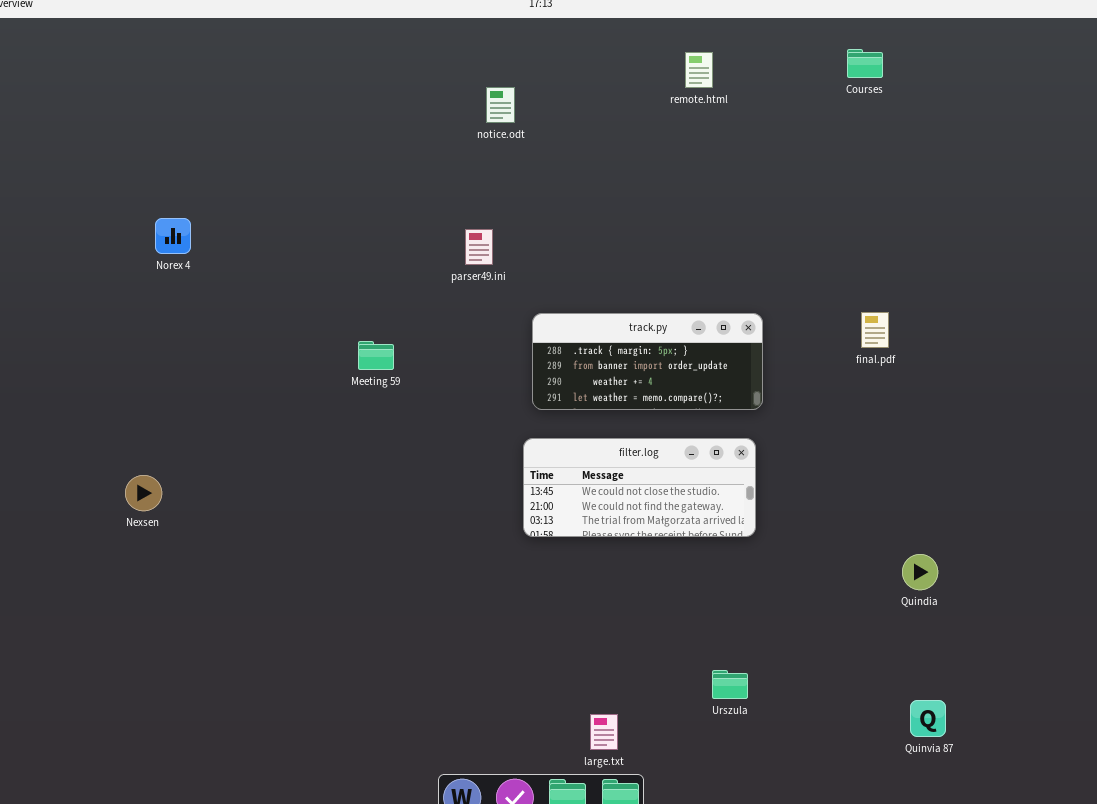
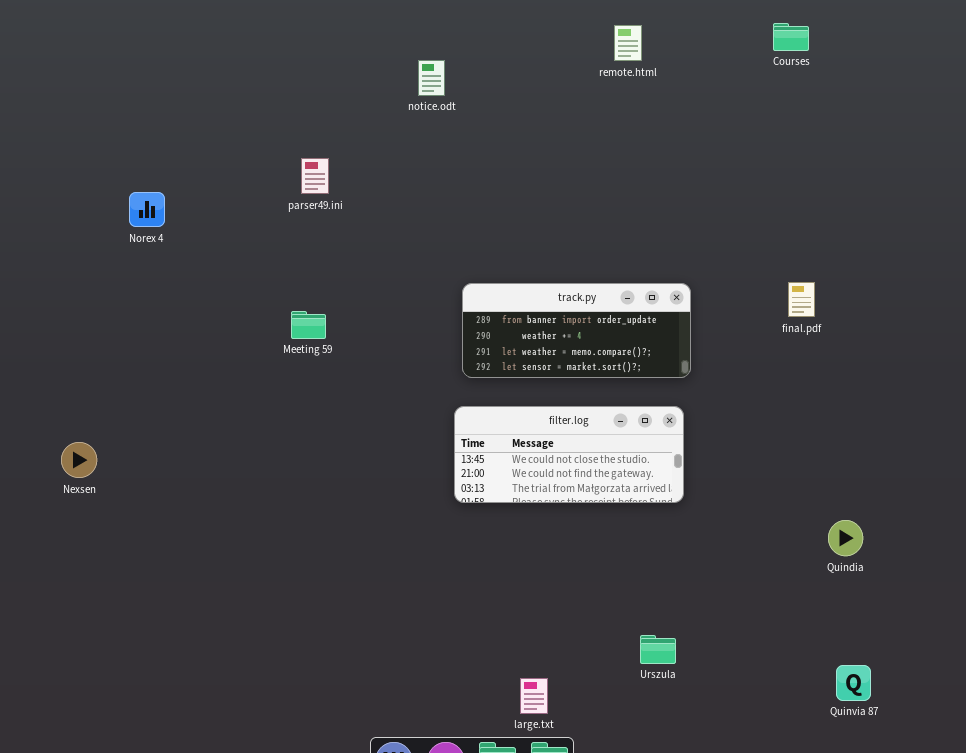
Norex 4: [155,218,191,254] -> [129,192,165,227], moved
parser49.ini: [465,229,493,265] -> [301,158,329,194], moved
track.py: [532,313,763,410] -> [462,283,691,378], scrolled down 1 row

